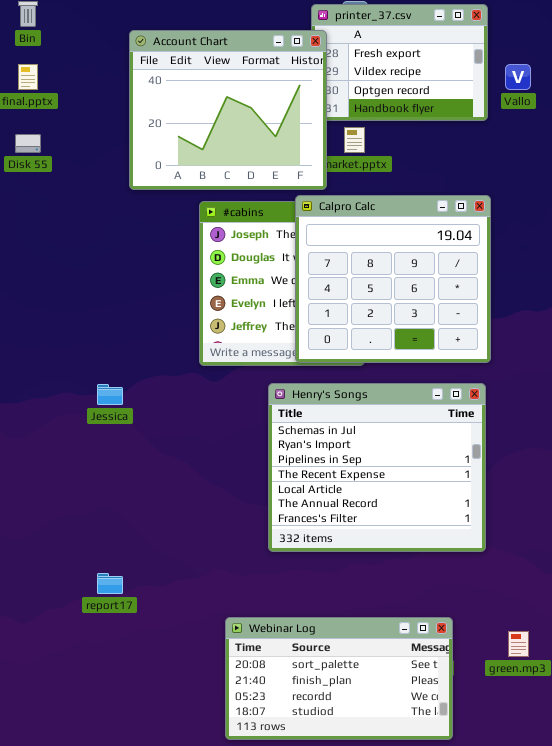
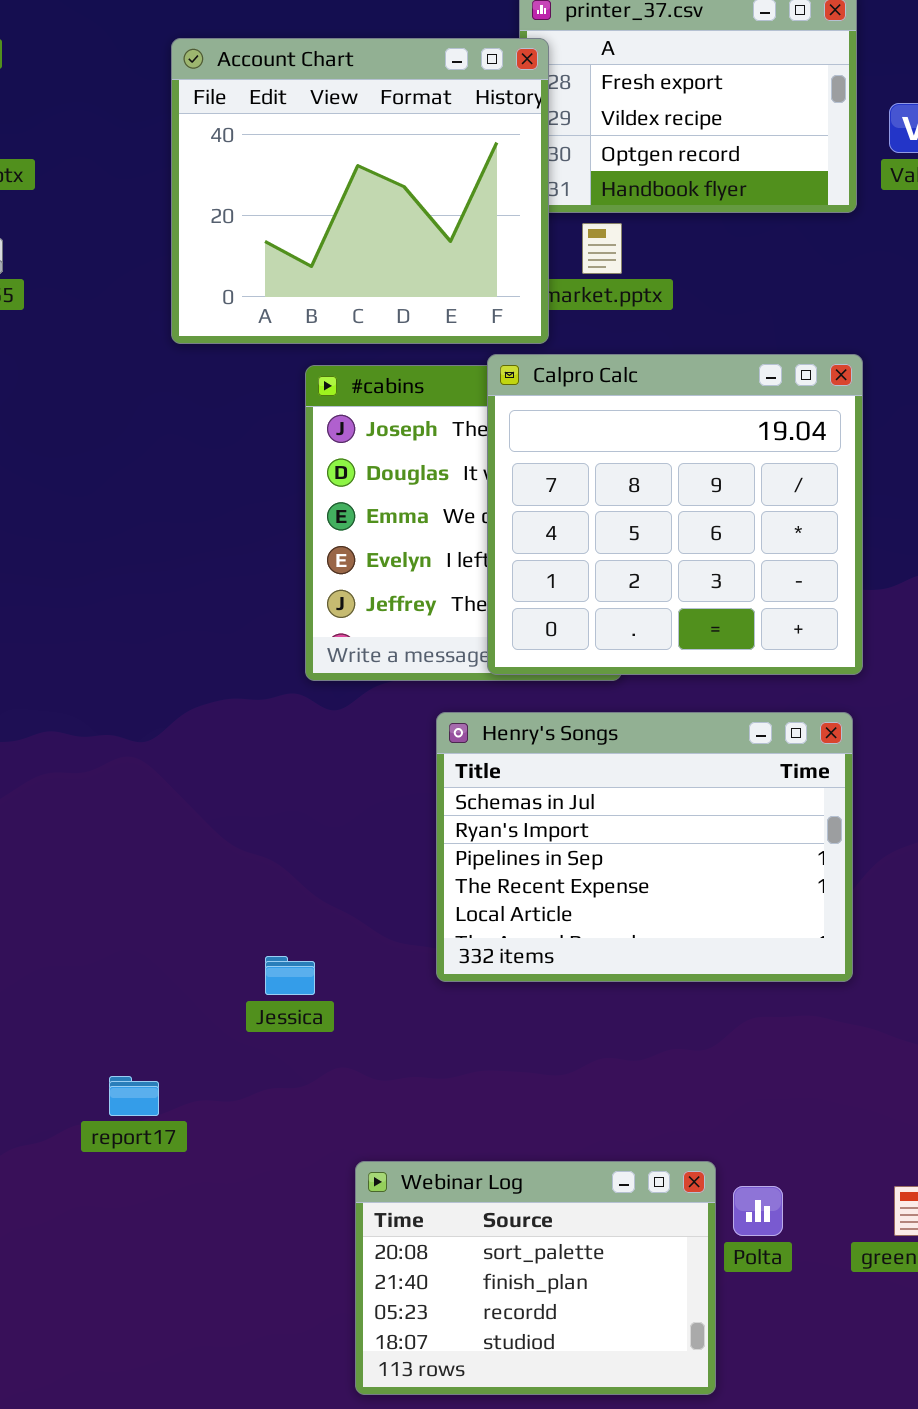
Henry's Songs: [268,383,486,552] -> [436,712,853,982], resized
Jessica: [97,384,123,405] -> [265,956,315,995], moved
Webinar Log: [225,617,453,740] -> [355,1161,716,1395], resized

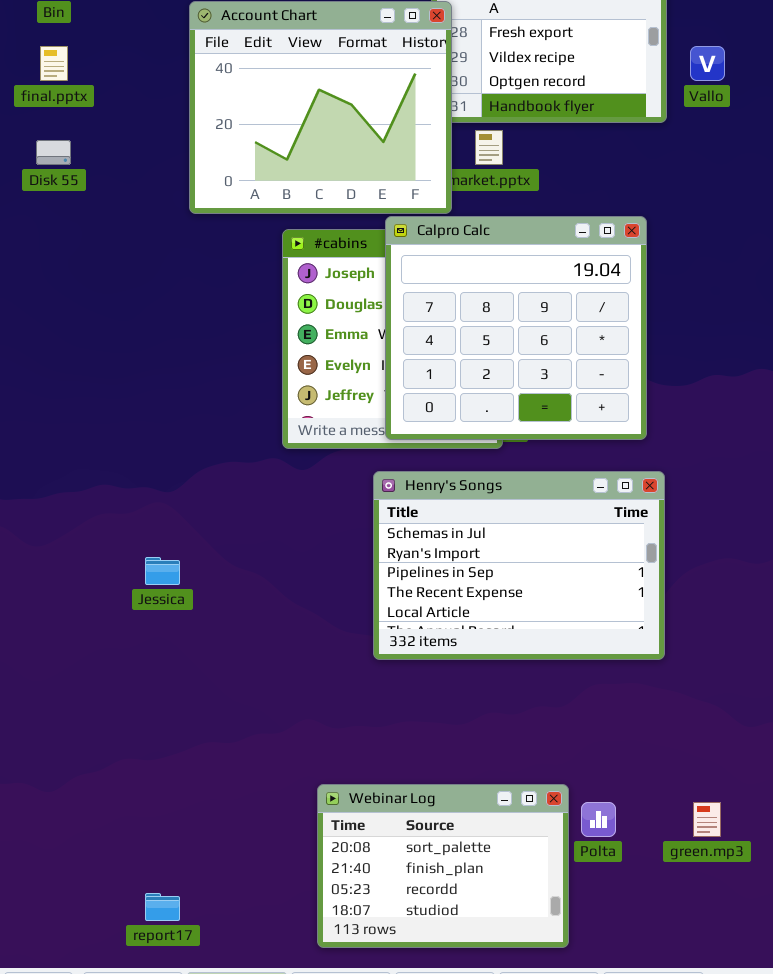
Calpro Calc: [487,354,863,675] -> [385,216,647,440], moved
Jessica: [265,956,315,995] -> [145,557,180,585], moved
report17: [109,1076,159,1116] -> [145,893,180,921], moved

